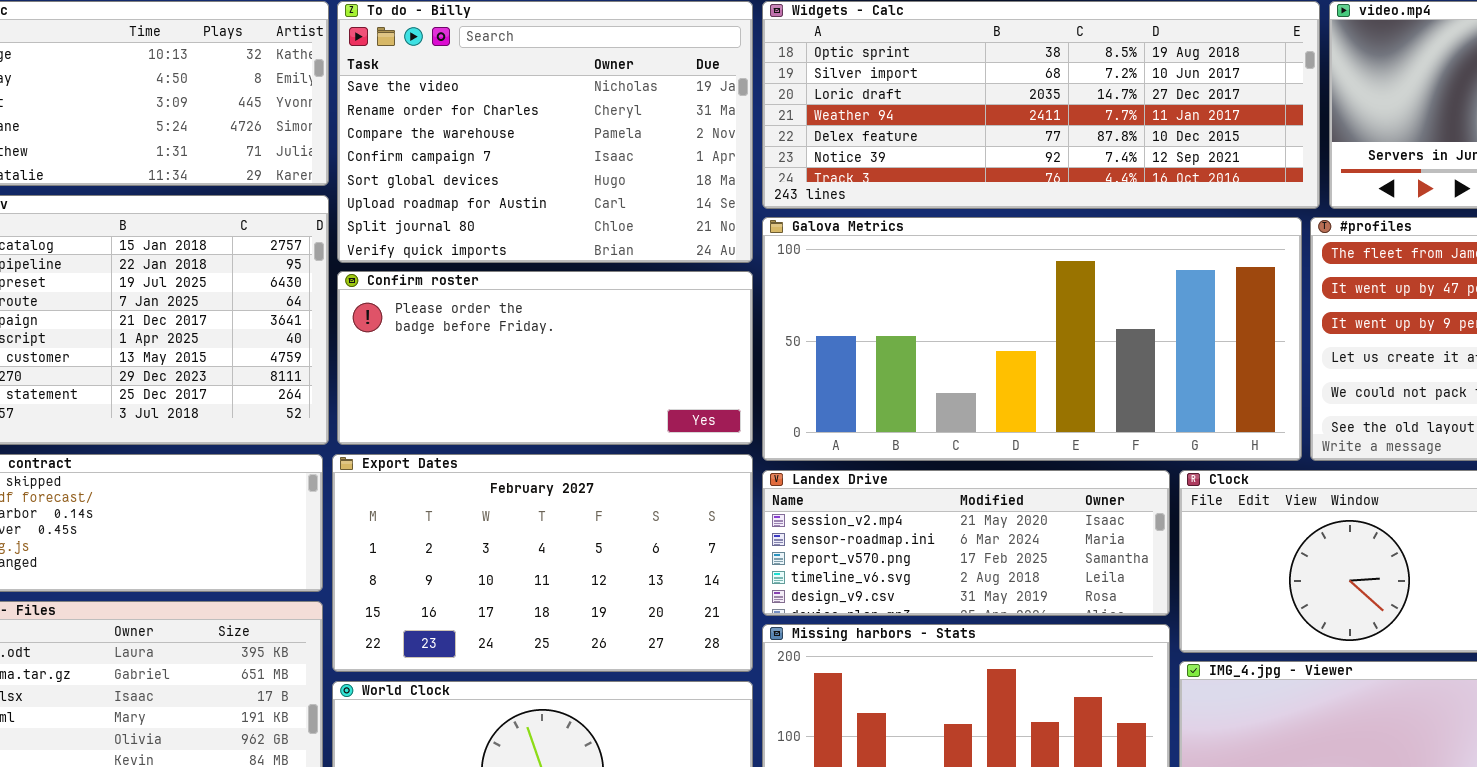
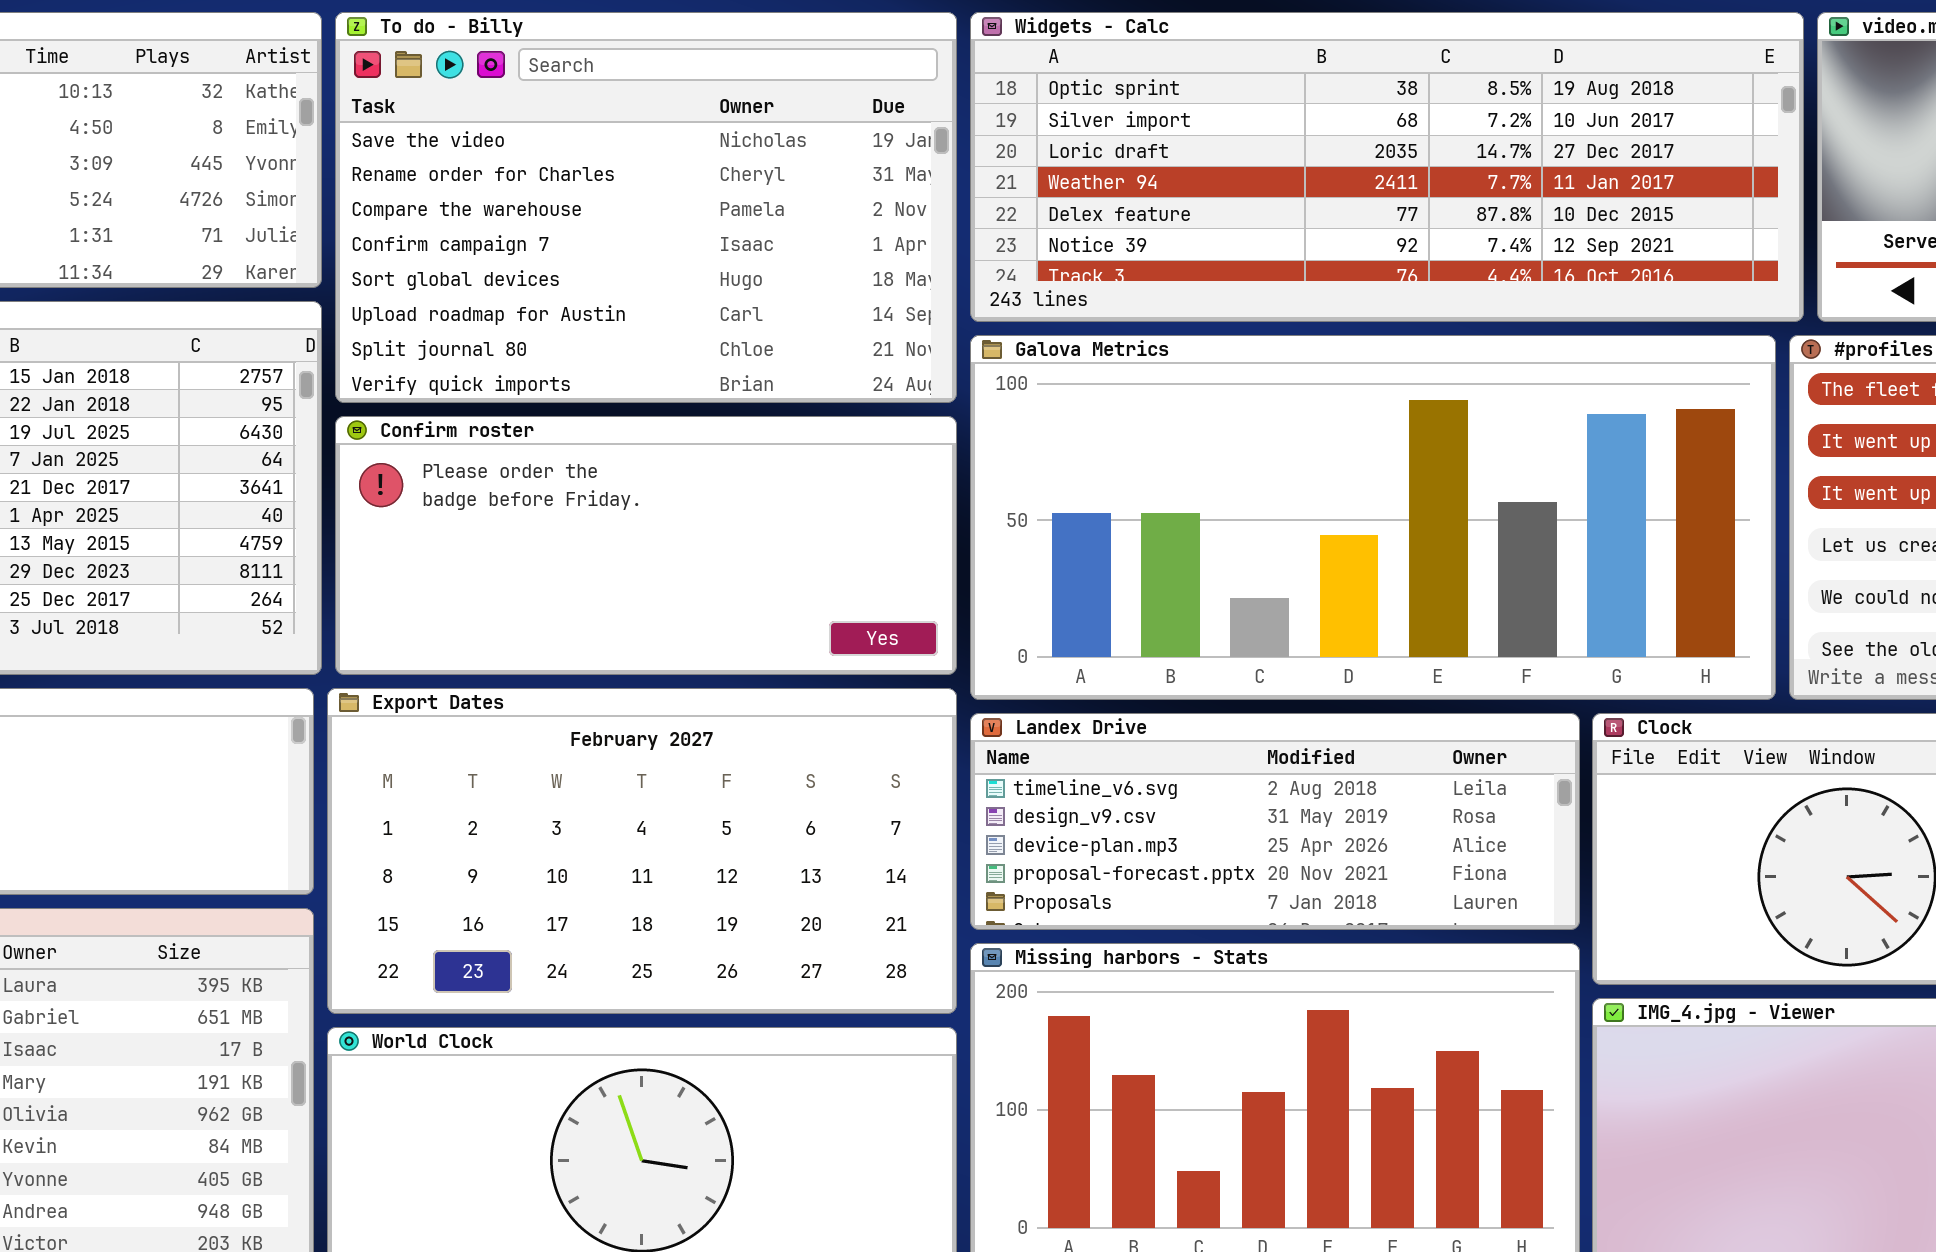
Landex Drive: [762,470,1170,616] -> [970,713,1580,930], scrolled down 3 rows

